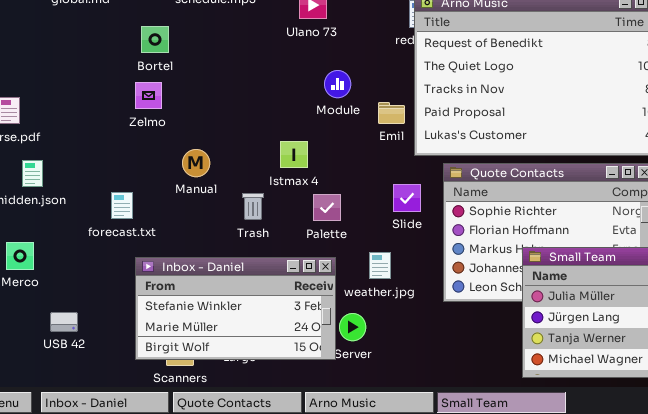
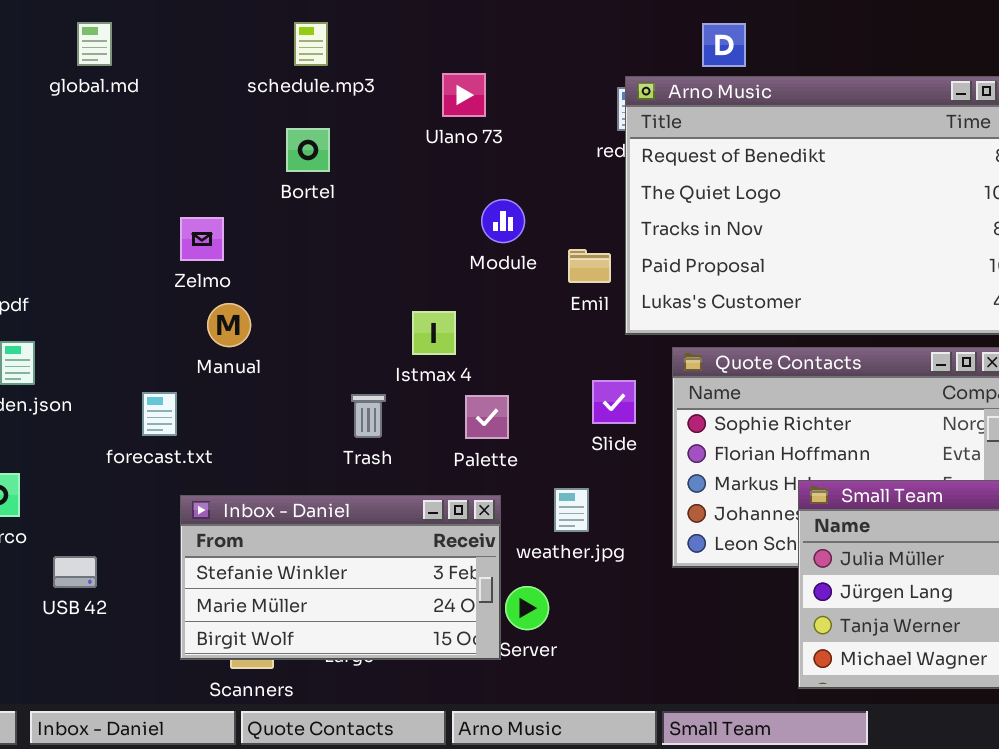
Bortel: [141,26,169,53] -> [286,128,330,172], moved
Manual: [182,149,210,177] -> [207,303,251,347], moved
USB 42: [50,312,78,332] -> [53,556,97,588], moved

